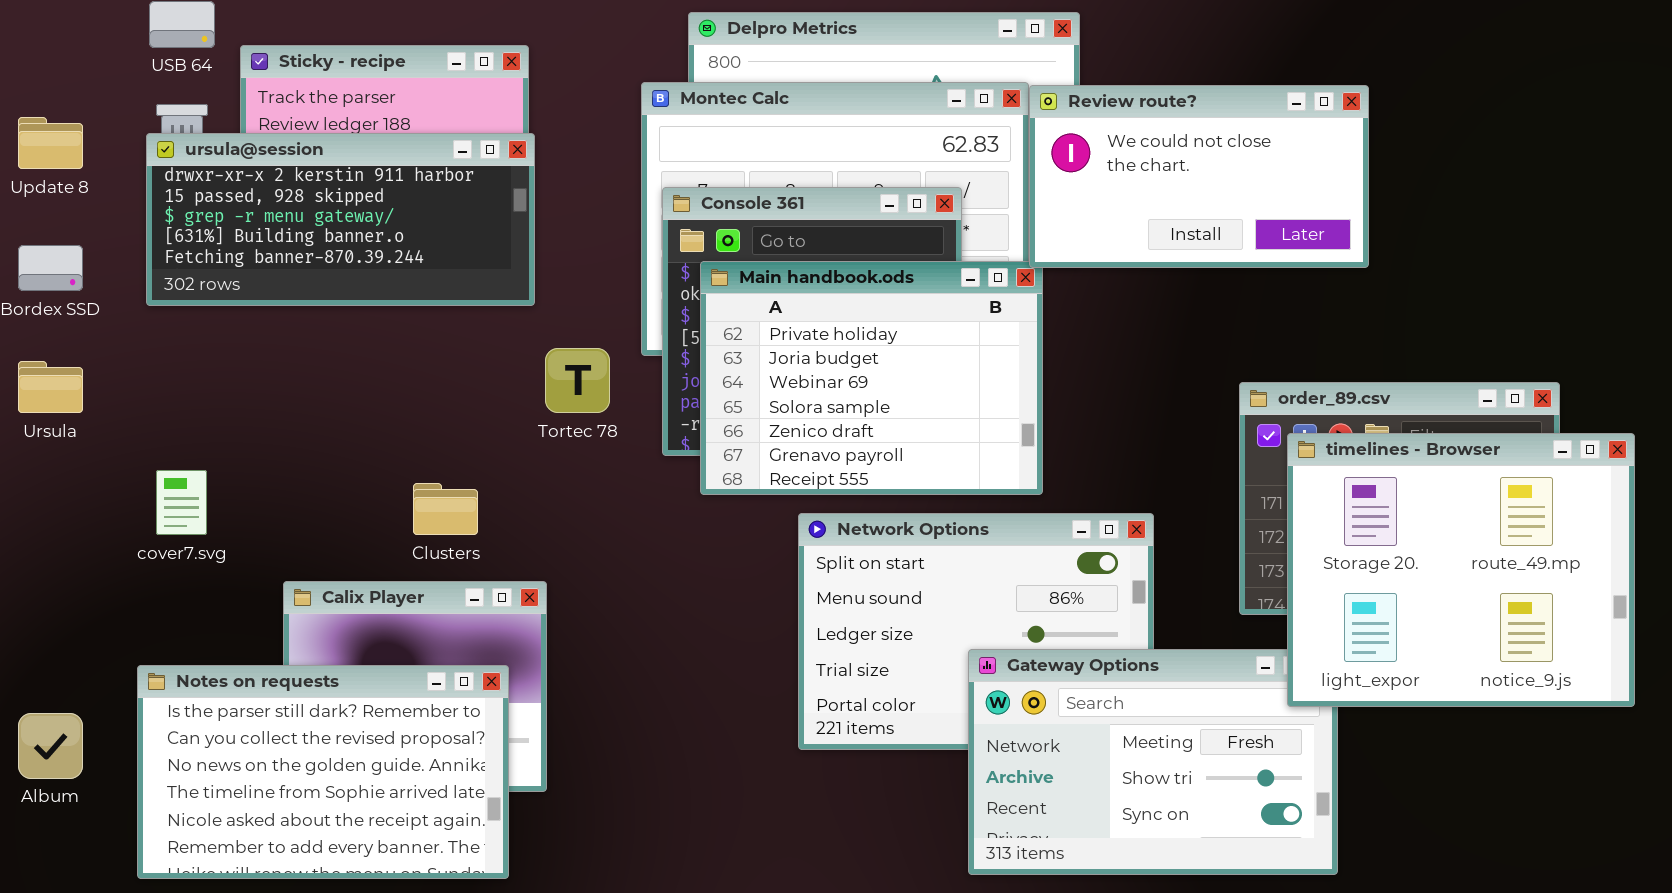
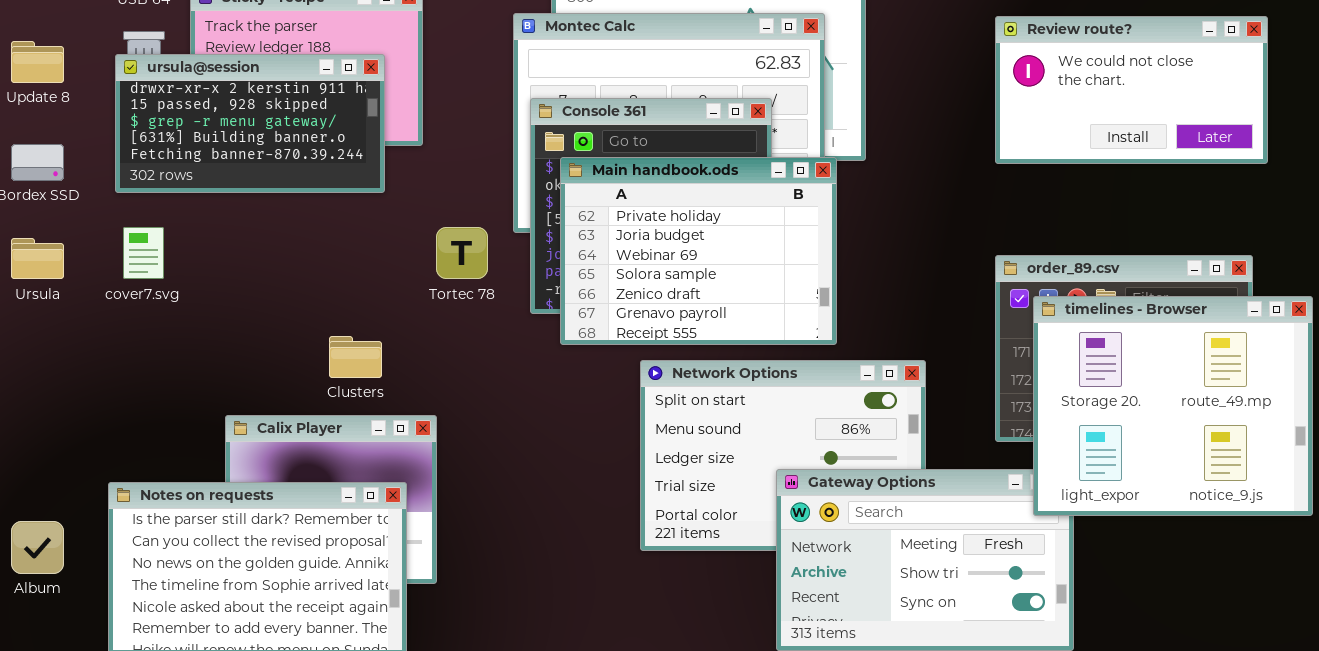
Review route?: [1029,85,1369,268] -> [995,16,1268,164], moved
ursula@session: [146,133,535,306] -> [115,54,385,193], resized
cover7.svg: [156,470,207,535] -> [123,227,164,279], moved

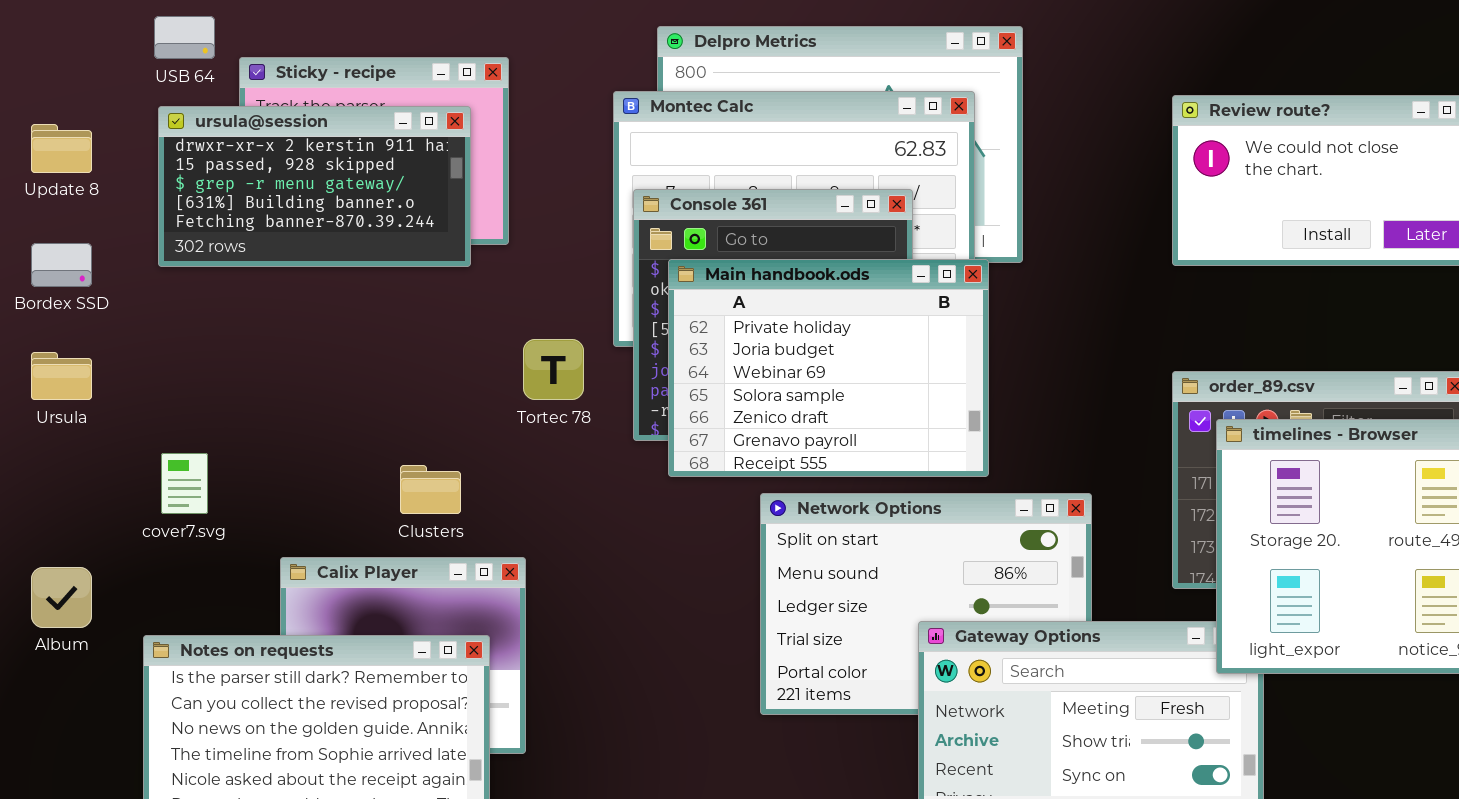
ursula@session: [115,54,385,193] -> [158,106,471,267], moved
cover7.svg: [123,227,164,279] -> [161,453,208,514], moved
Album: [11,521,64,574] -> [31,567,92,628], moved

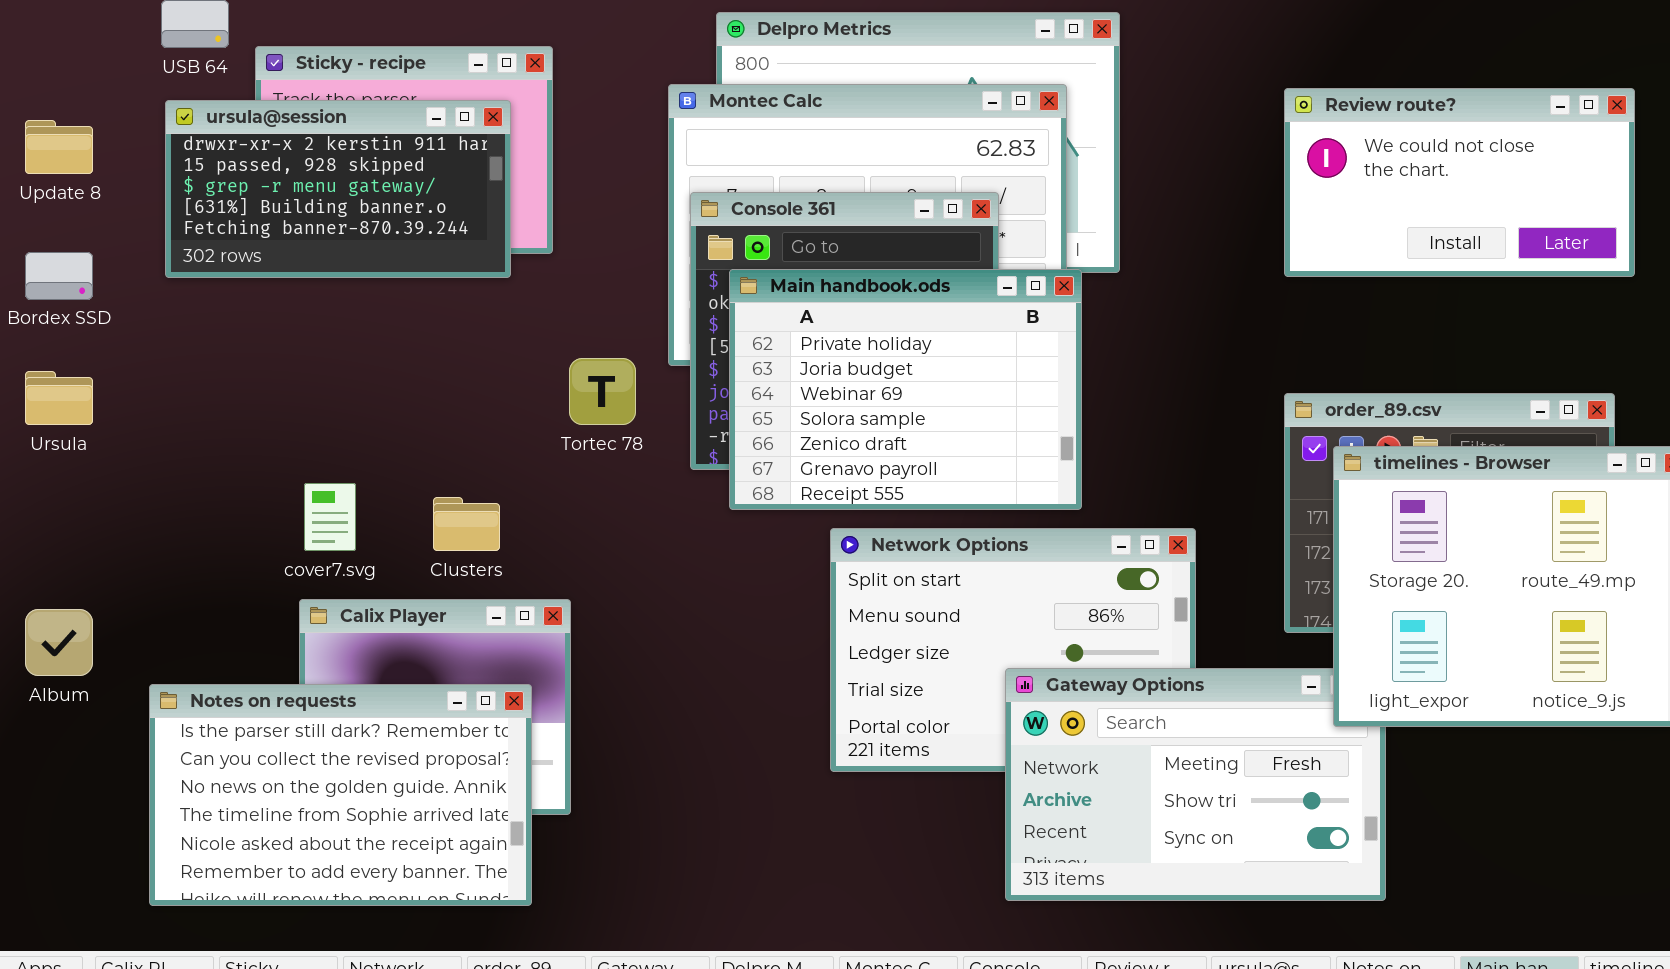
cover7.svg: [161,453,208,514] -> [304,483,356,551], moved

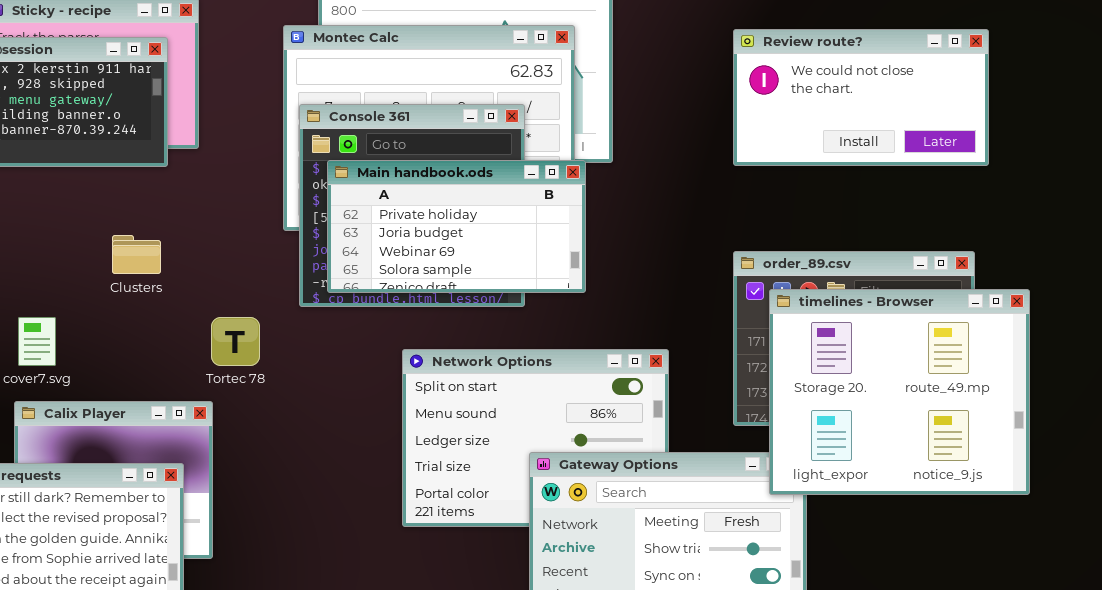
Main handbook.ods: [729,269,1082,510] -> [327,160,586,293], resized
Tortec 78: [569,358,636,425] -> [211,317,260,366], moved
Clusters: [433,497,500,551] -> [112,235,161,274], moved

